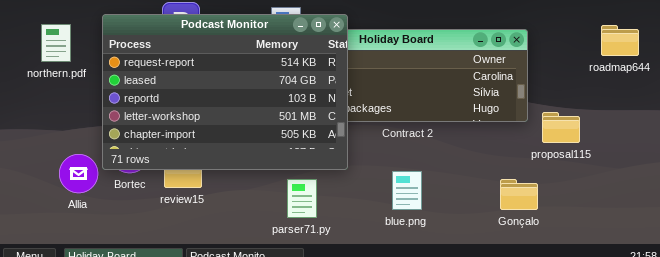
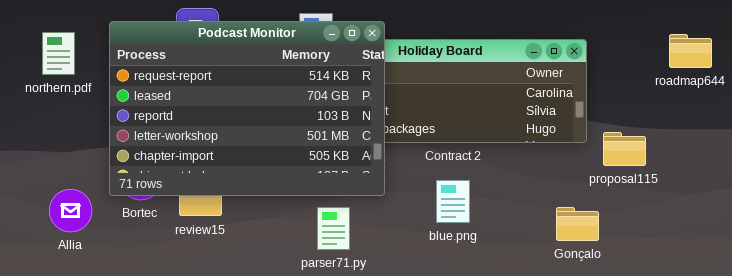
Allia: [59,154,98,193] -> [49,189,92,232], moved
blue.png: [392,171,422,210] -> [436,180,470,223], moved

